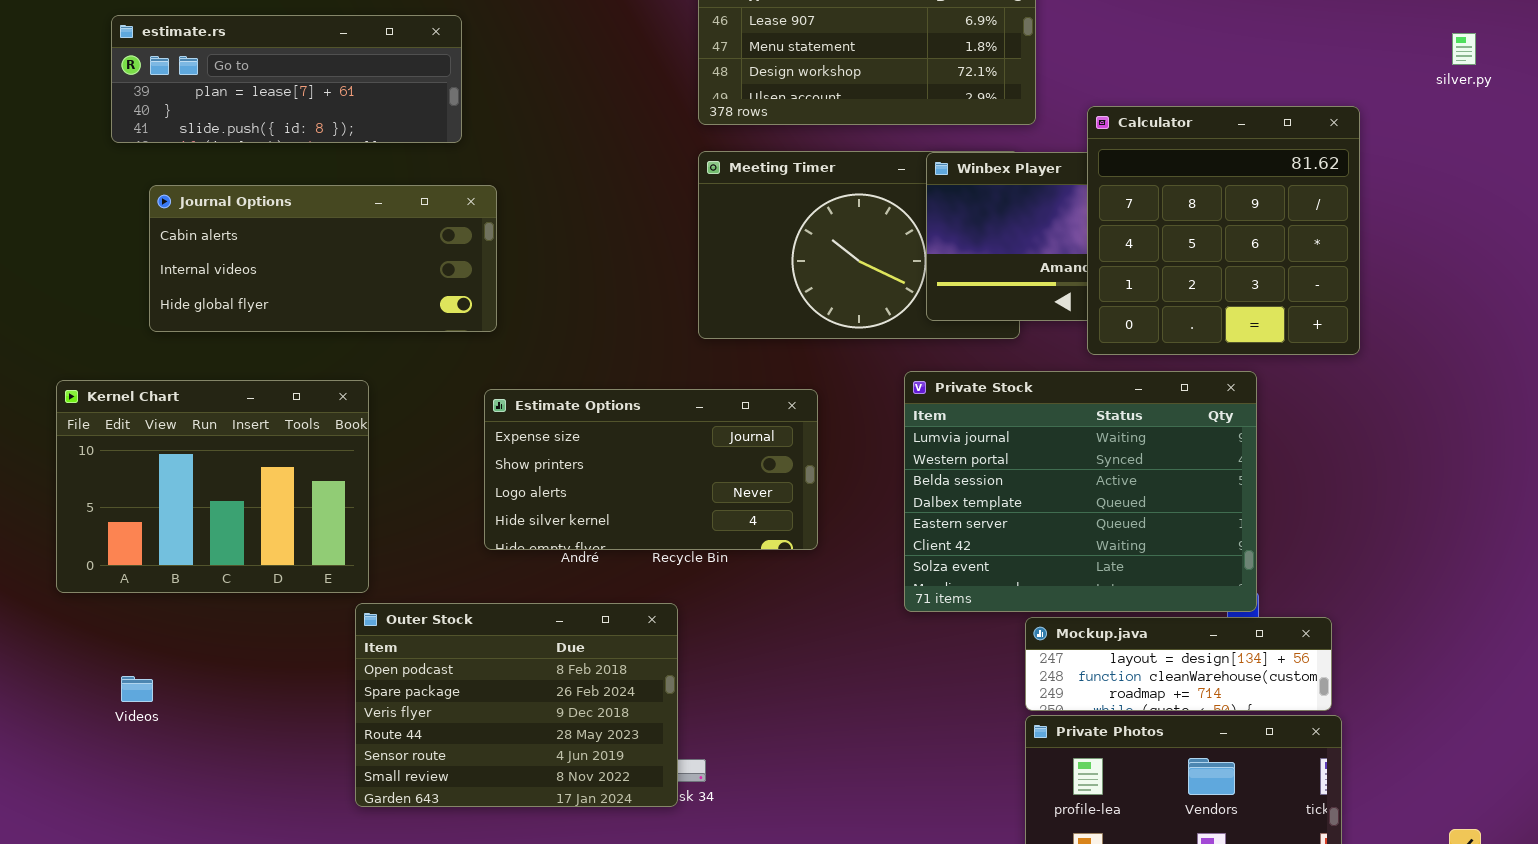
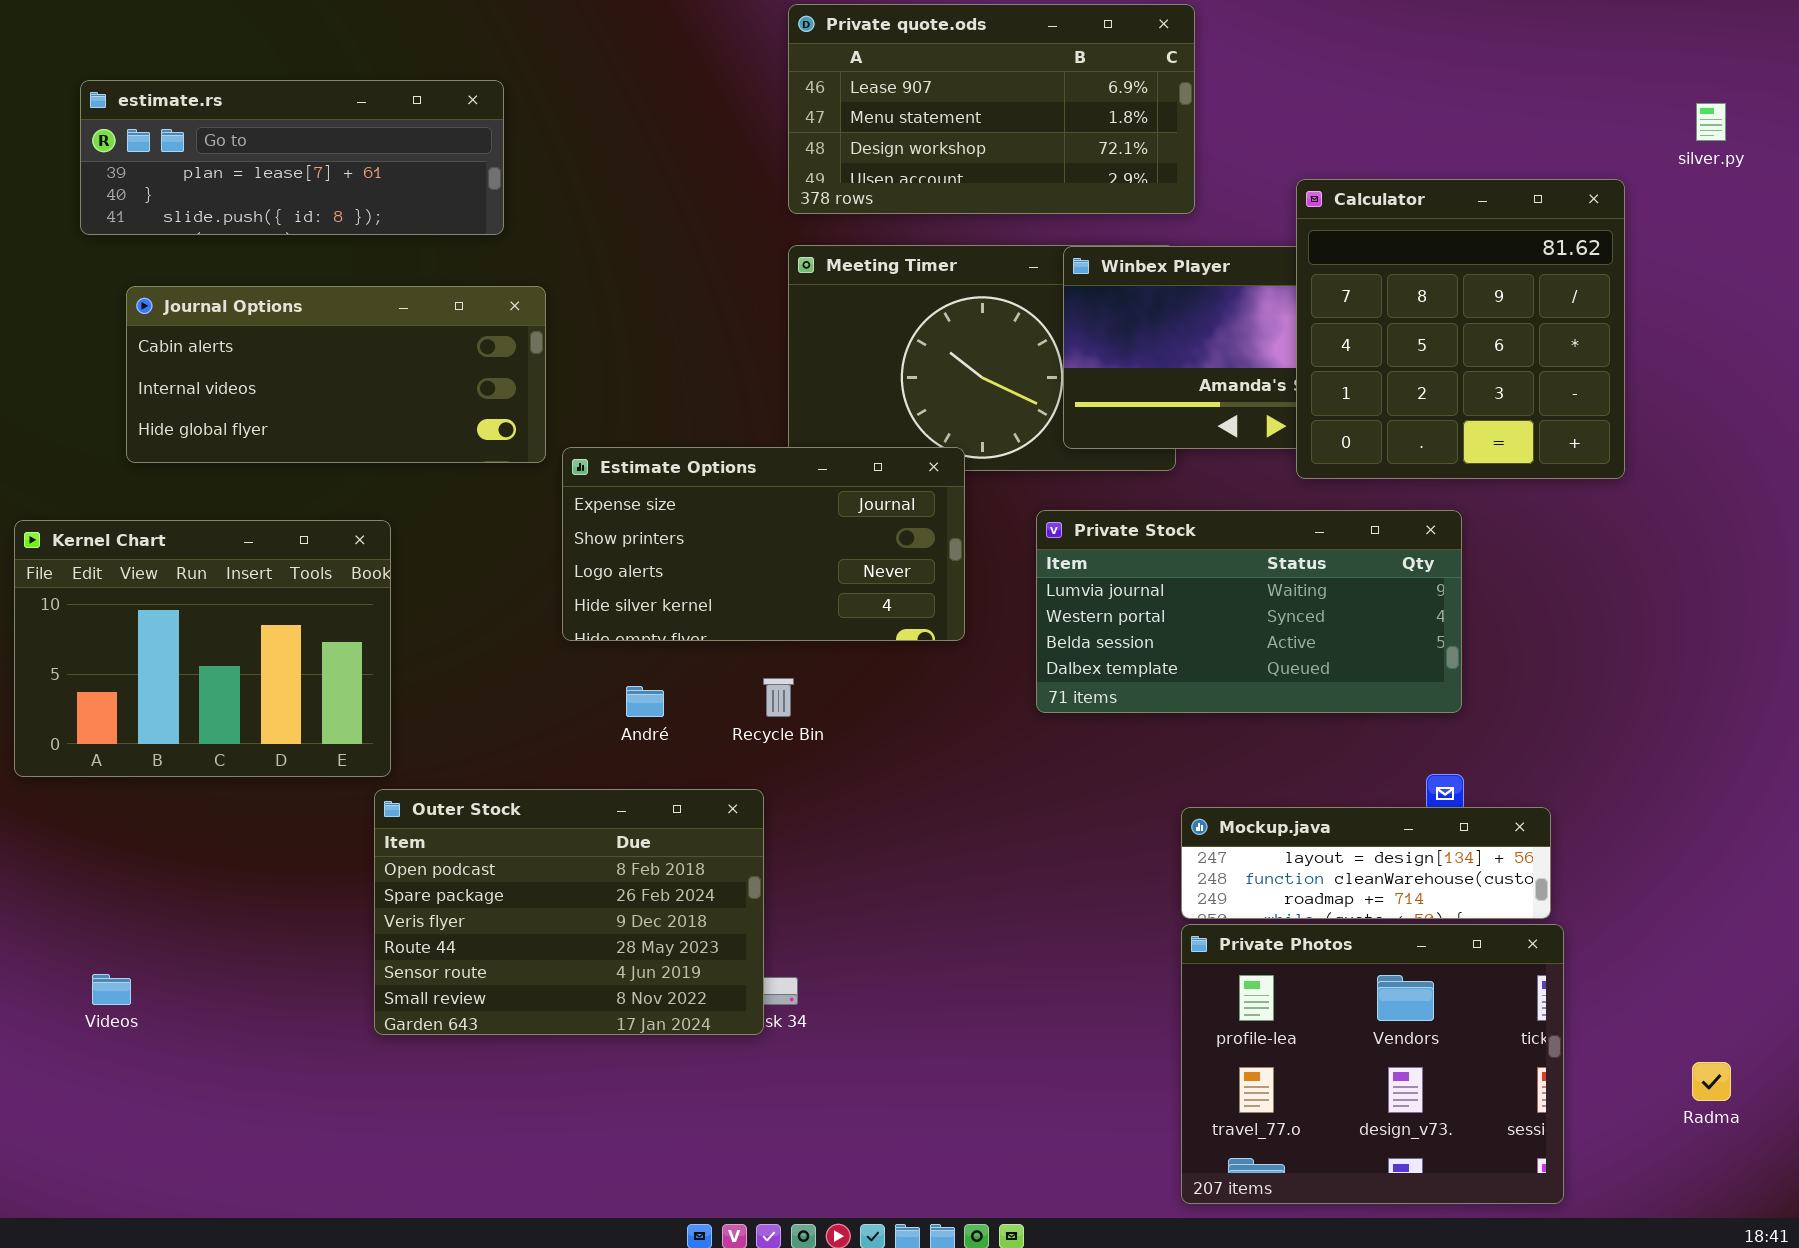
Calculator: [1087,106,1360,355] -> [1296,179,1625,479], moved
Private Stock: [904,371,1257,612] -> [1036,510,1462,713], resized
Estimate Options: [484,389,818,550] -> [562,447,965,641], moved
Videos: [121,676,153,702] -> [92,974,131,1005], moved

